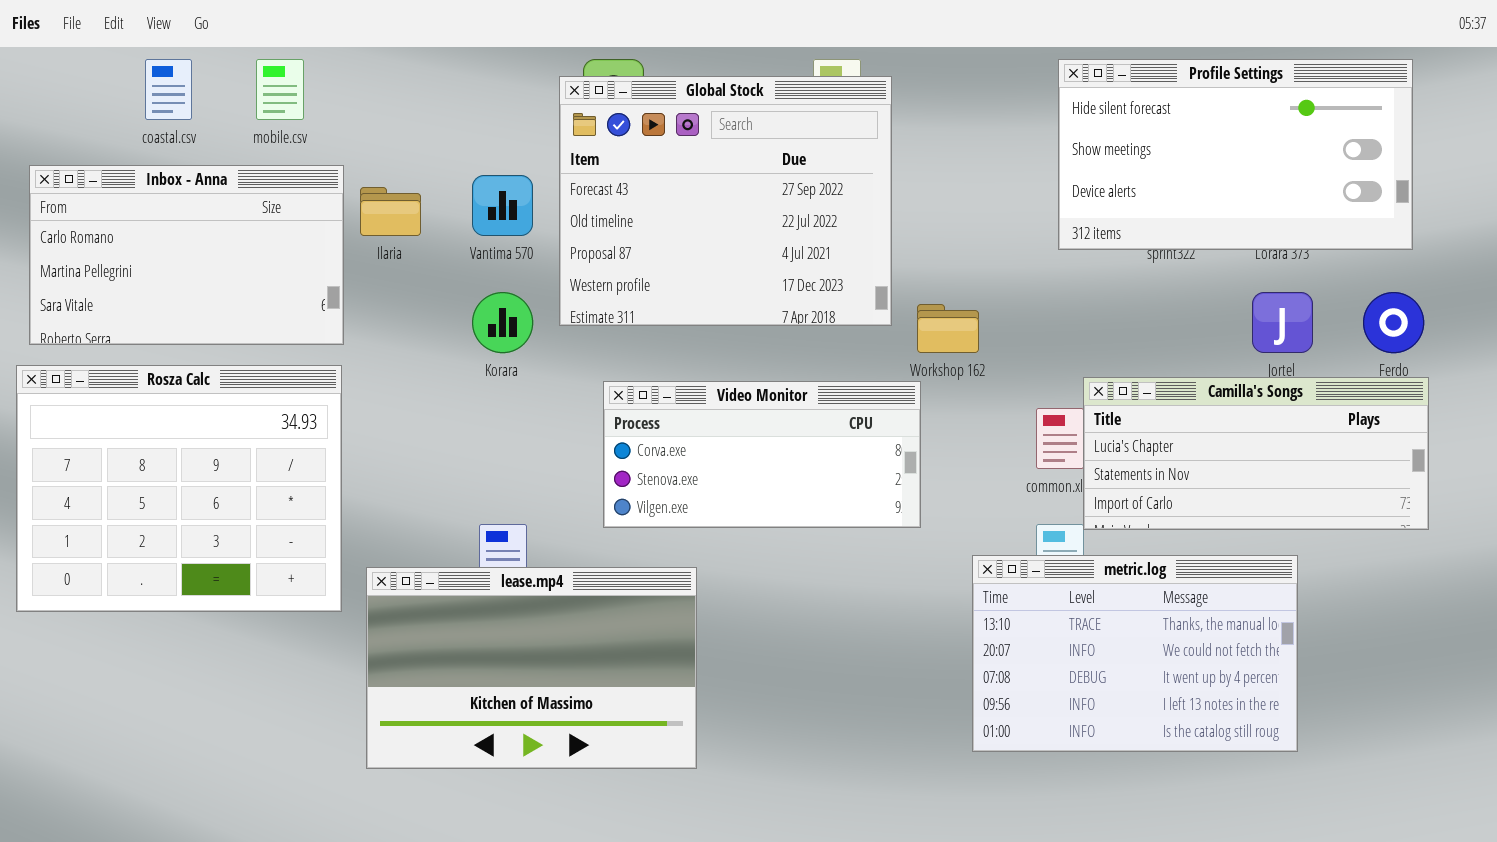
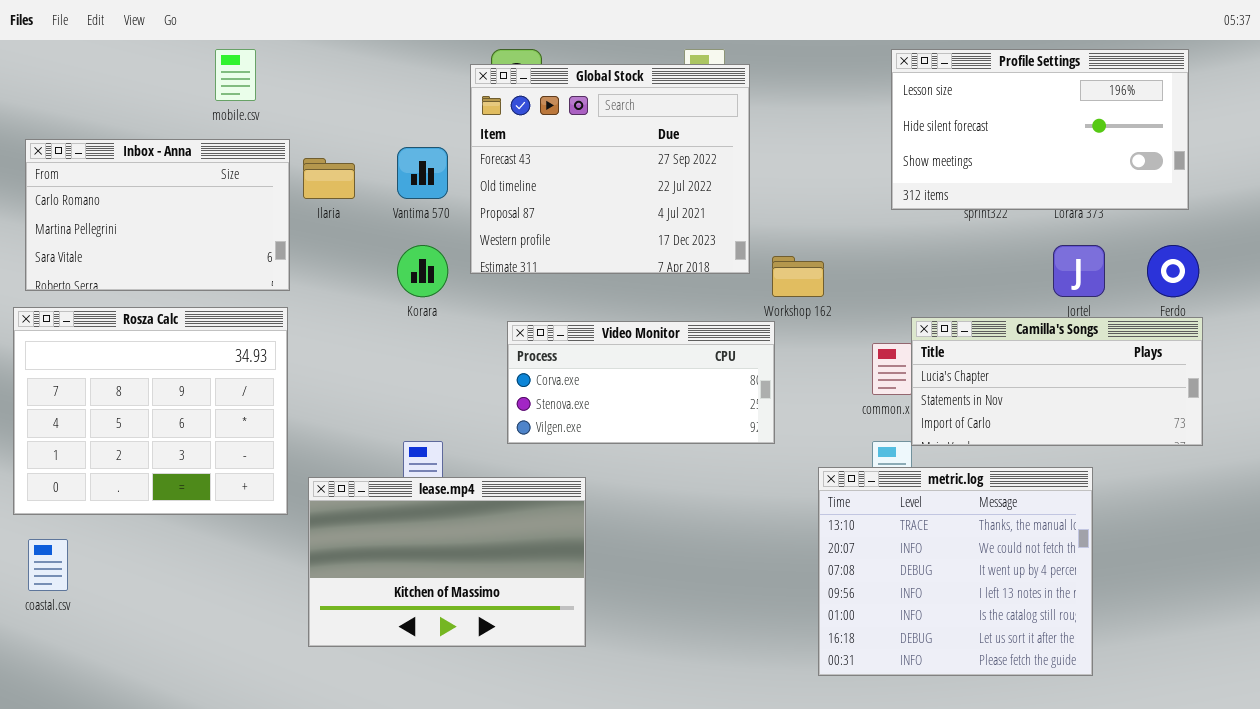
coastal.csv: [145,59,192,120] -> [28,539,68,591], moved
Profile Settings: [1058,59,1413,250] -> [891,49,1189,210], scrolled up 1 row
metric.log: [972,555,1298,752] -> [818,467,1093,676], resized

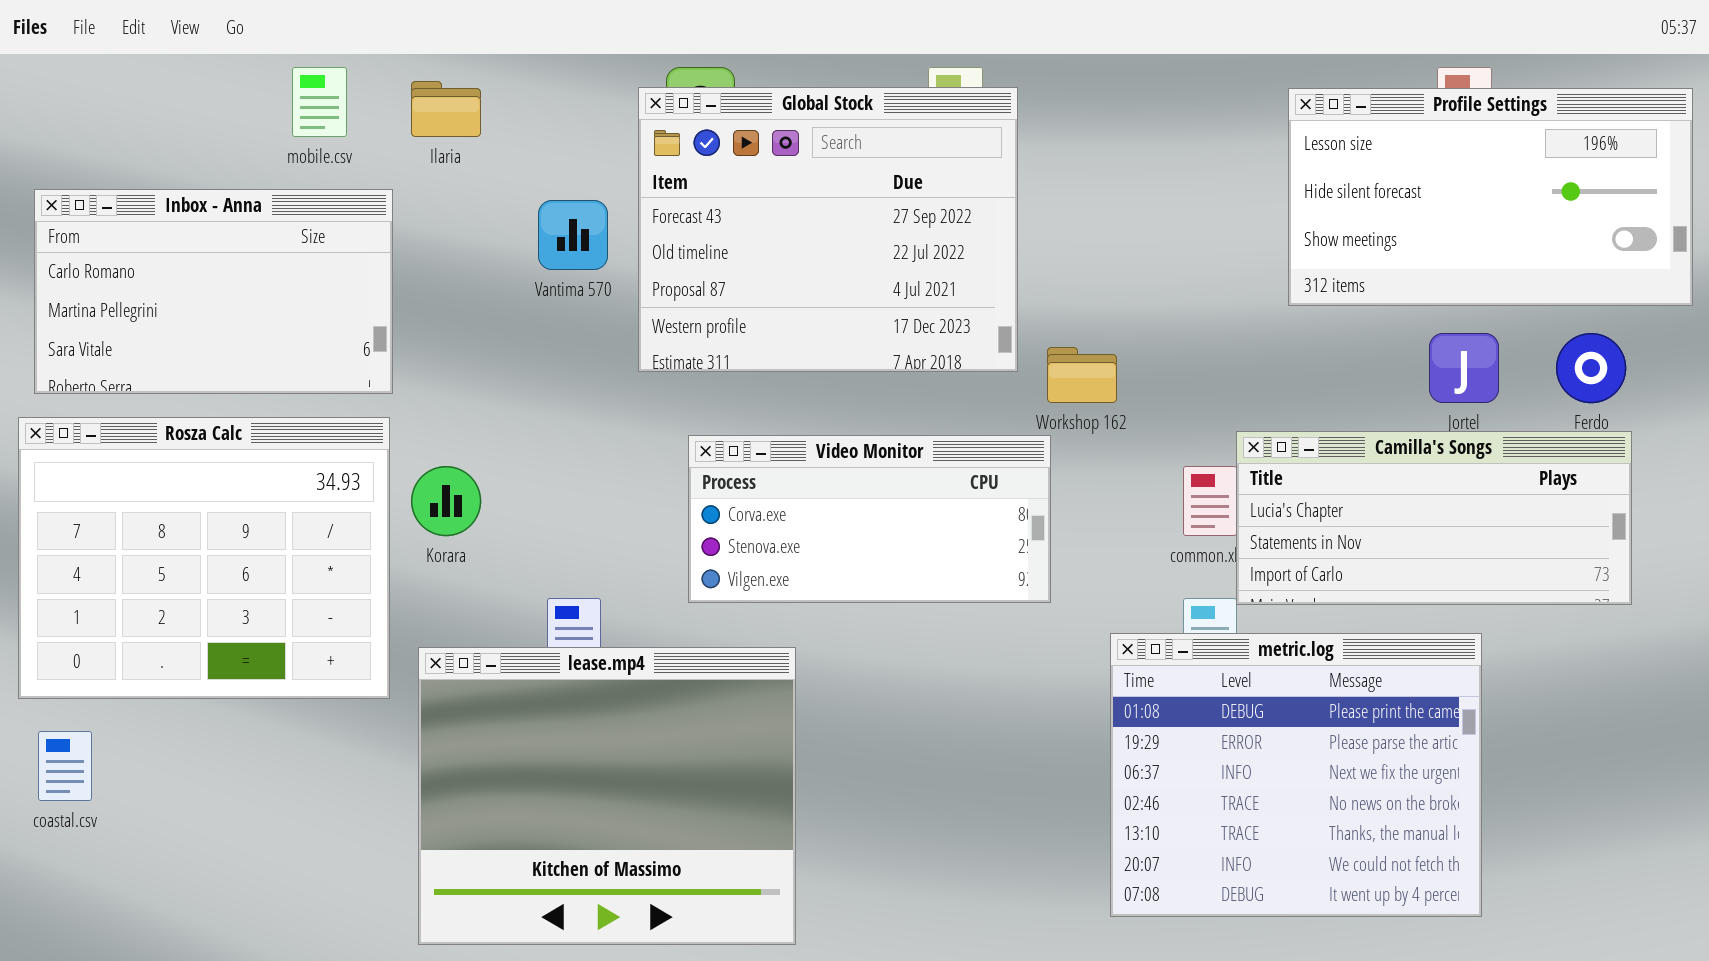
Profile Settings: [891,49,1189,210] -> [1288,88,1693,306], moved
Ilaria: [303,158,355,199] -> [411,81,481,137], moved
Korara: [397,245,448,297] -> [411,466,481,536], moved
metric.log: [818,467,1093,676] -> [1110,633,1482,917], scrolled up 4 rows
lease.mp4: [308,477,586,647] -> [418,647,796,945], resized

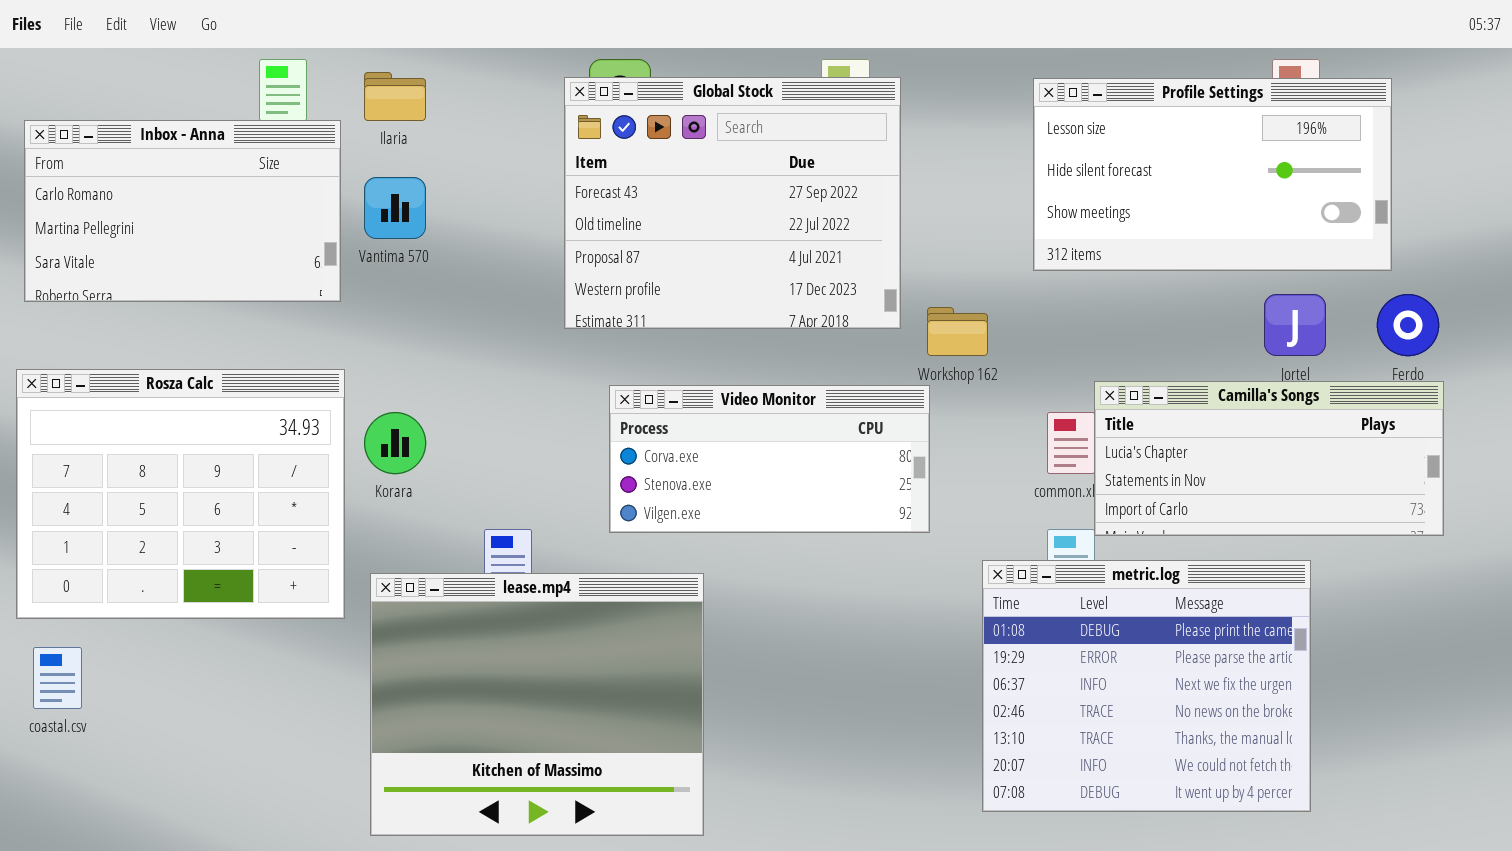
Profile Settings: [1288,88,1693,306] -> [1033,78,1392,271], moved
Inbox - Anna: [34,189,393,394] -> [24,120,341,302], moved
Vantima 570: [538,200,608,270] -> [364,177,426,239], moved

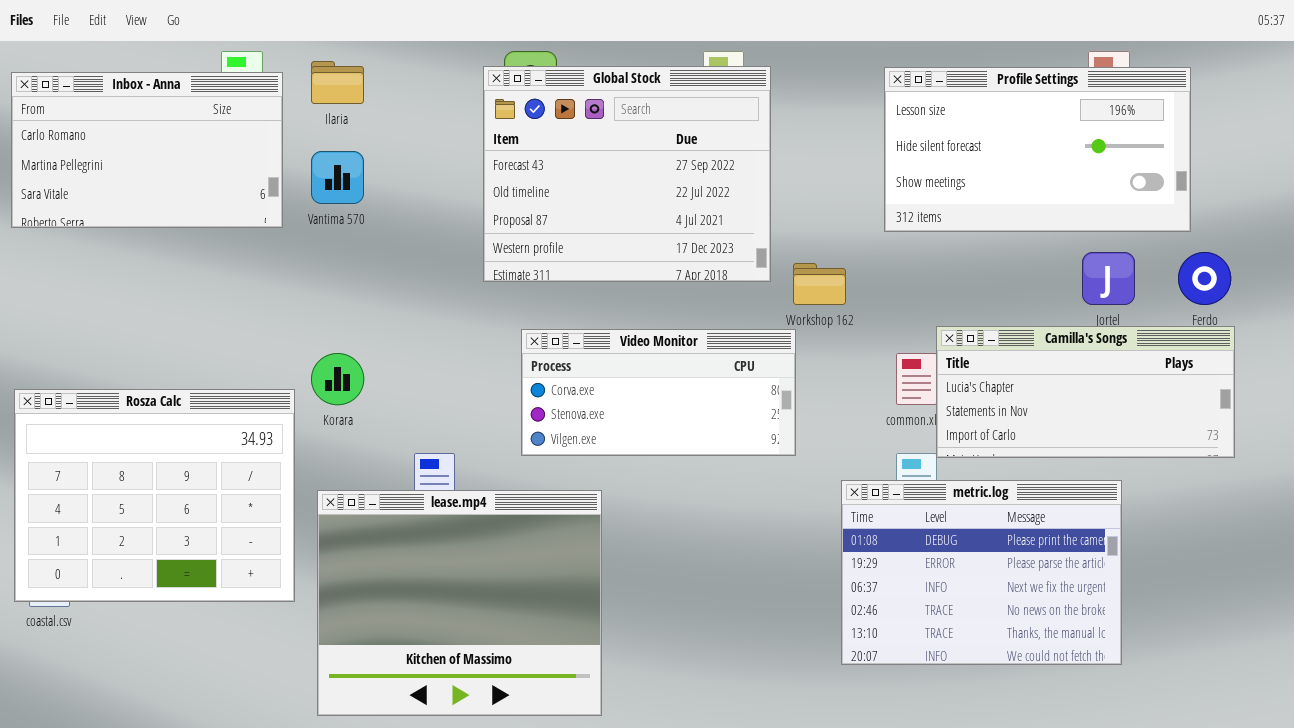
Inbox - Anna: [24,120,341,302] -> [11,72,283,228], moved
Rosza Calc: [16,369,345,619] -> [14,389,295,602], moved
metric.log: [982,560,1311,812] -> [841,480,1122,665], resized

